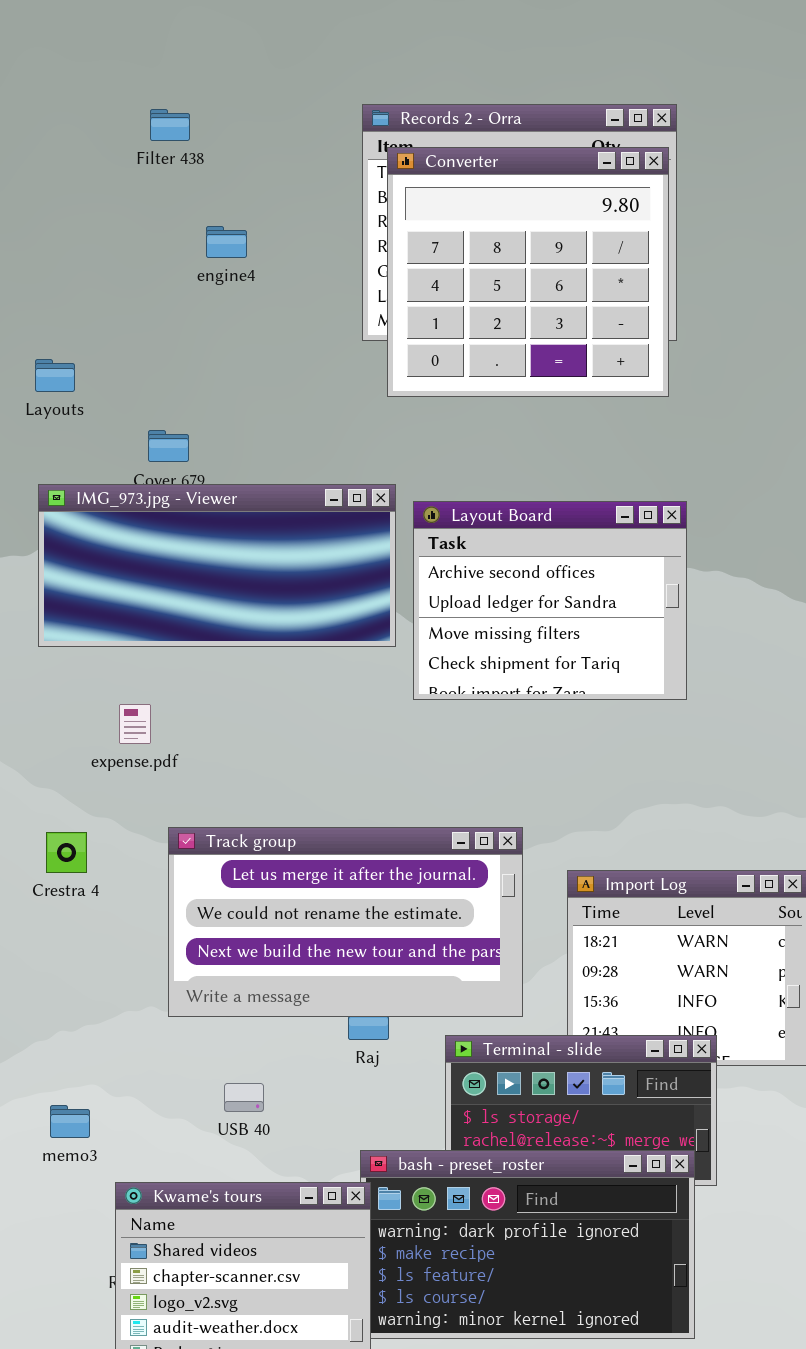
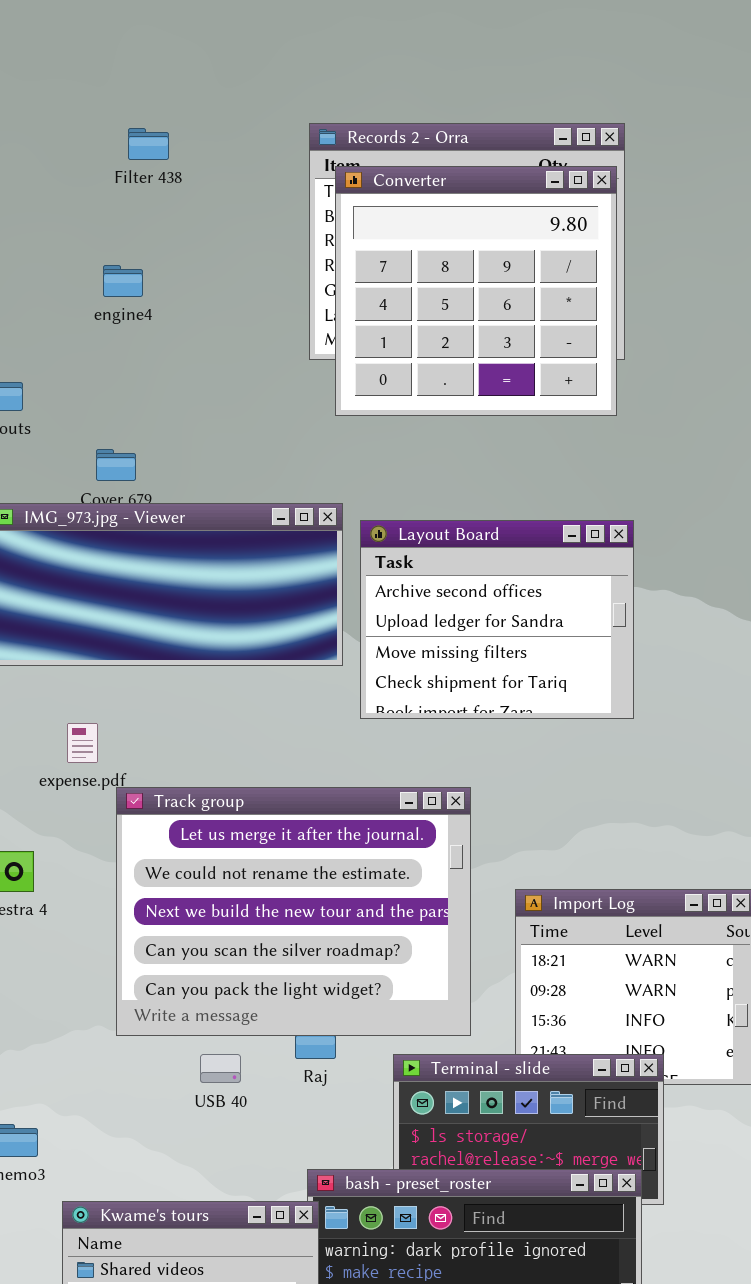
Filter 438: [150,109,190,141] -> [128,128,169,160], moved
engine4: [206,226,247,258] -> [103,265,143,297], moved
Track group: [168,827,523,1017] -> [116,787,471,1036], resized
USB 40: [224,1083,264,1112] -> [200,1054,241,1083], moved

